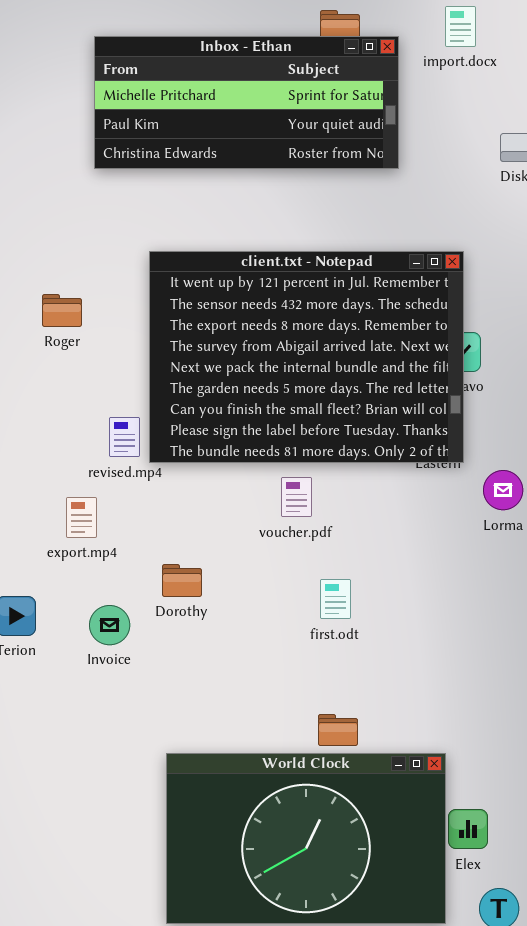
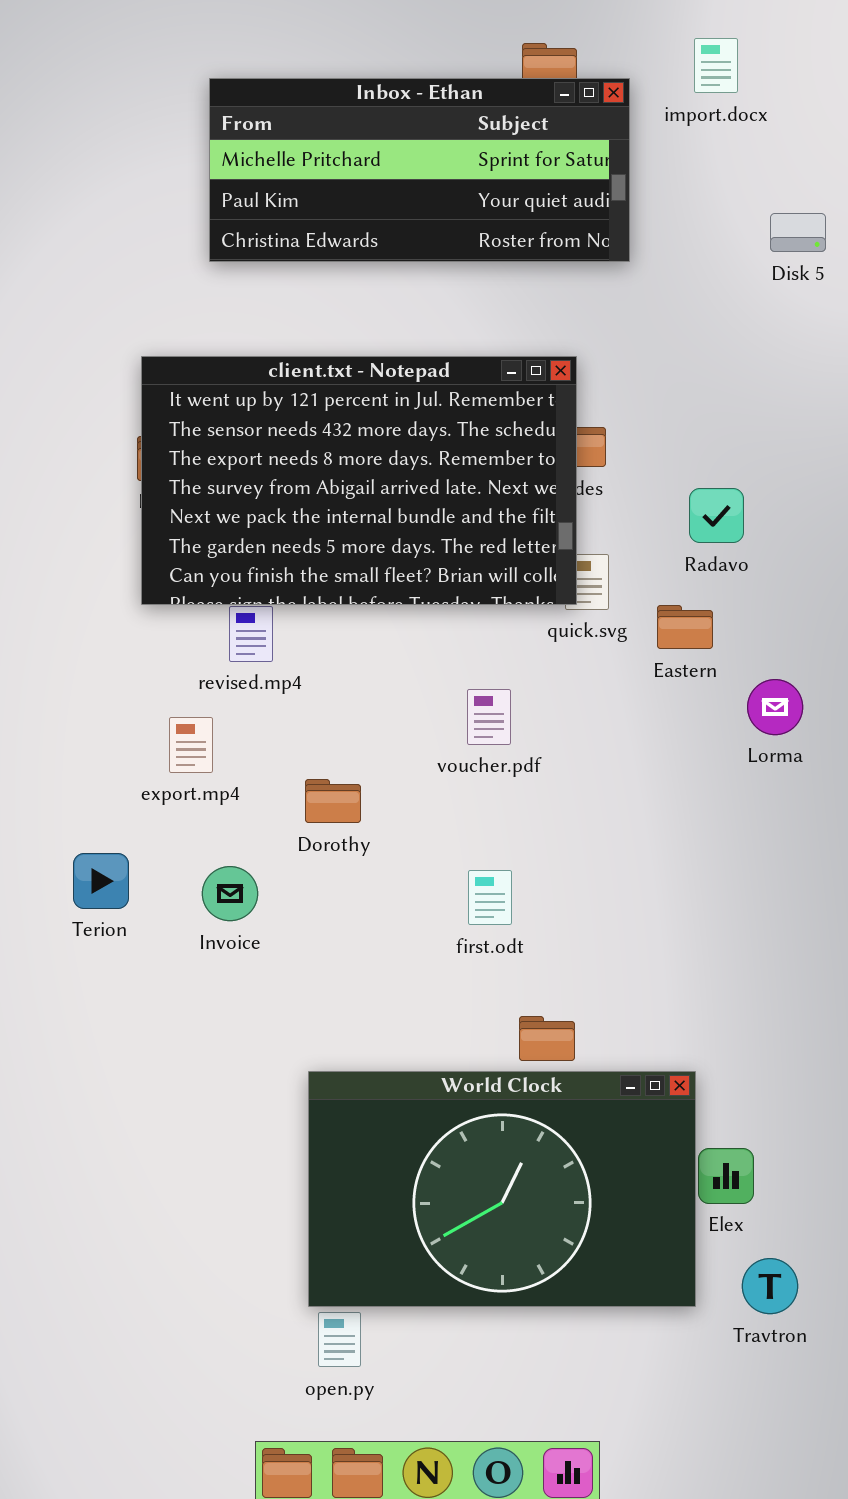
client.txt - Notepad: [149,251,464,463] -> [141,356,577,605], moved, resized
Dorothy: [162,564,202,597] -> [305,779,361,823], moved
first.odt: [320,579,351,619] -> [468,870,512,925], moved

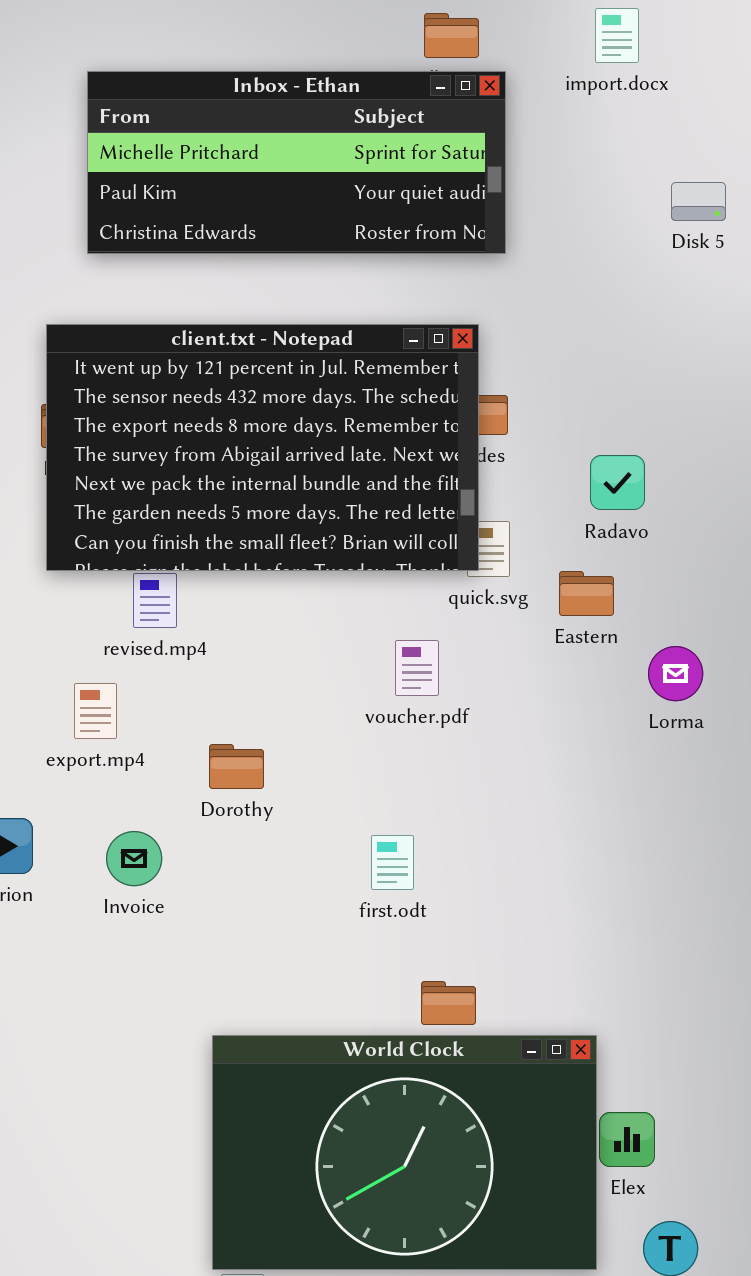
Inbox - Ethan: [209,78,630,262] -> [87,71,506,254], moved
voucher.pdf: [467,689,511,745] -> [395,640,439,696], moved

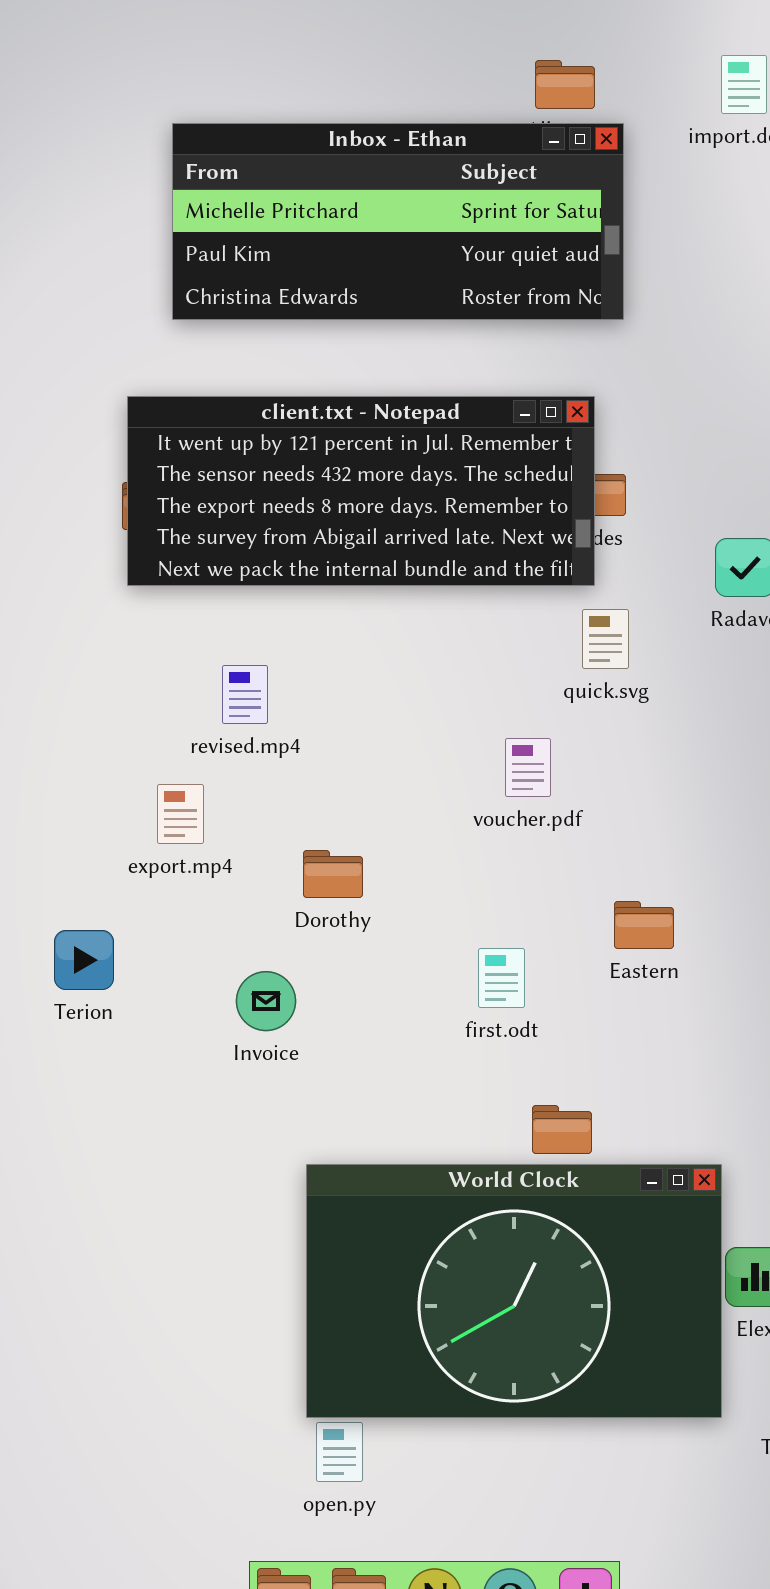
client.txt - Notepad: [46,324,479,571] -> [127,396,595,586], resized
Eastern: [559,571,614,616] -> [614,901,674,949], moved
Invoice: [106,831,162,886] -> [236,971,296,1031], moved

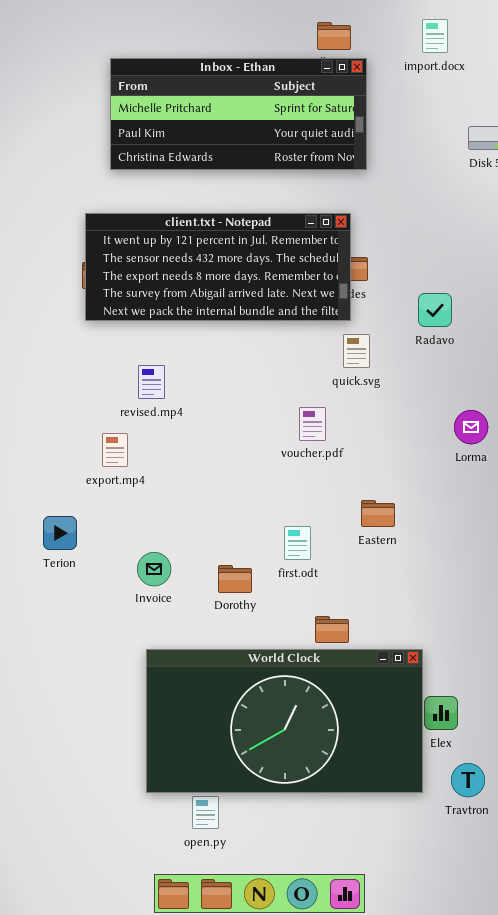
Dorothy: [303,850,363,898] -> [218,565,252,593], moved
Invoice: [236,971,296,1031] -> [137,552,171,586], moved
World Clock: [306,1164,722,1418] -> [146,649,423,793], resized

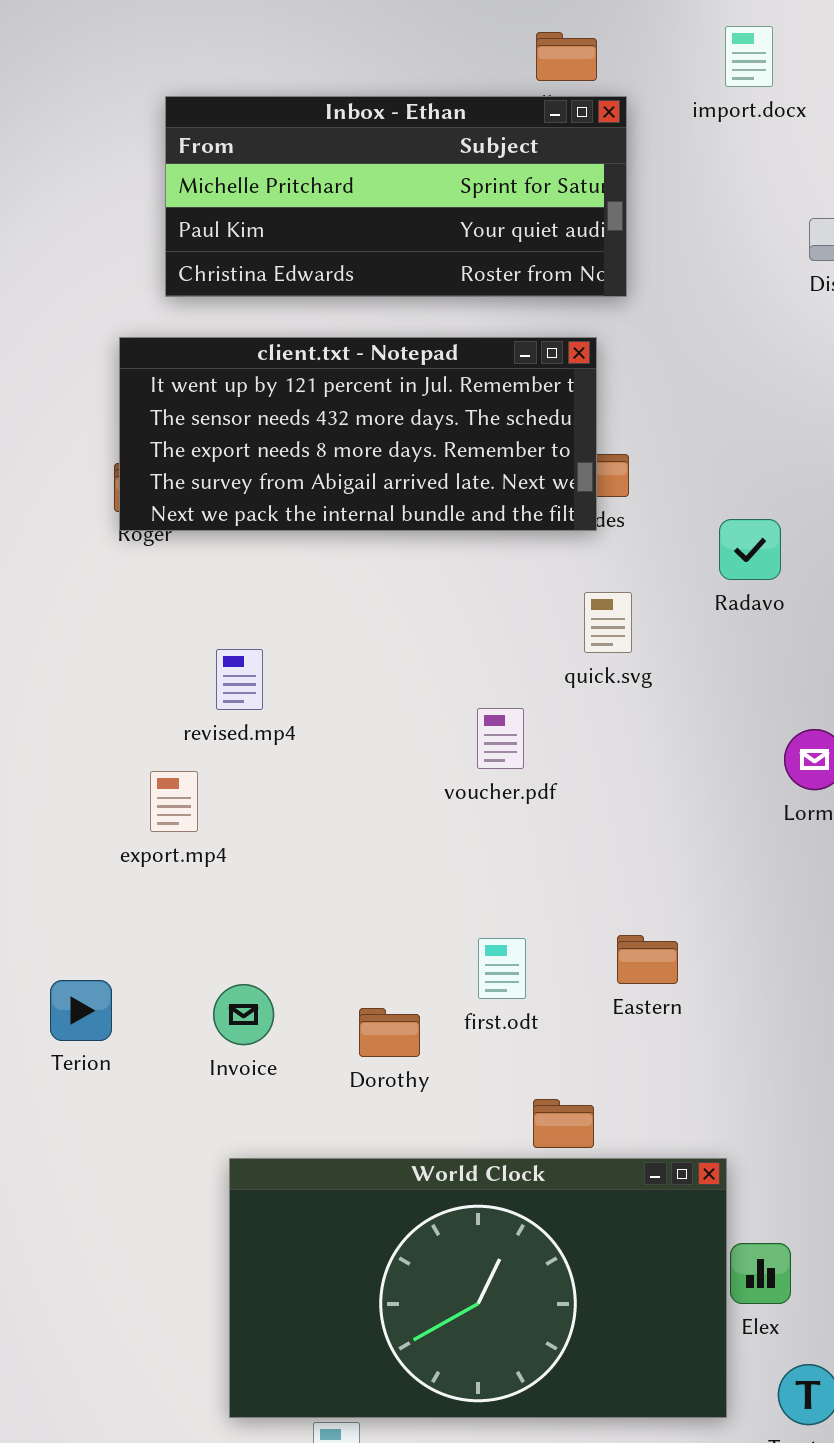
client.txt - Notepad: [85,213,351,321] -> [119,337,597,531], moved
voucher.pdf: [299,407,326,441] -> [477,708,524,769], moved
Eastern: [361,500,395,527] -> [617,935,678,984], moved
Terion: [43,516,77,550] -> [50,980,112,1041], moved

